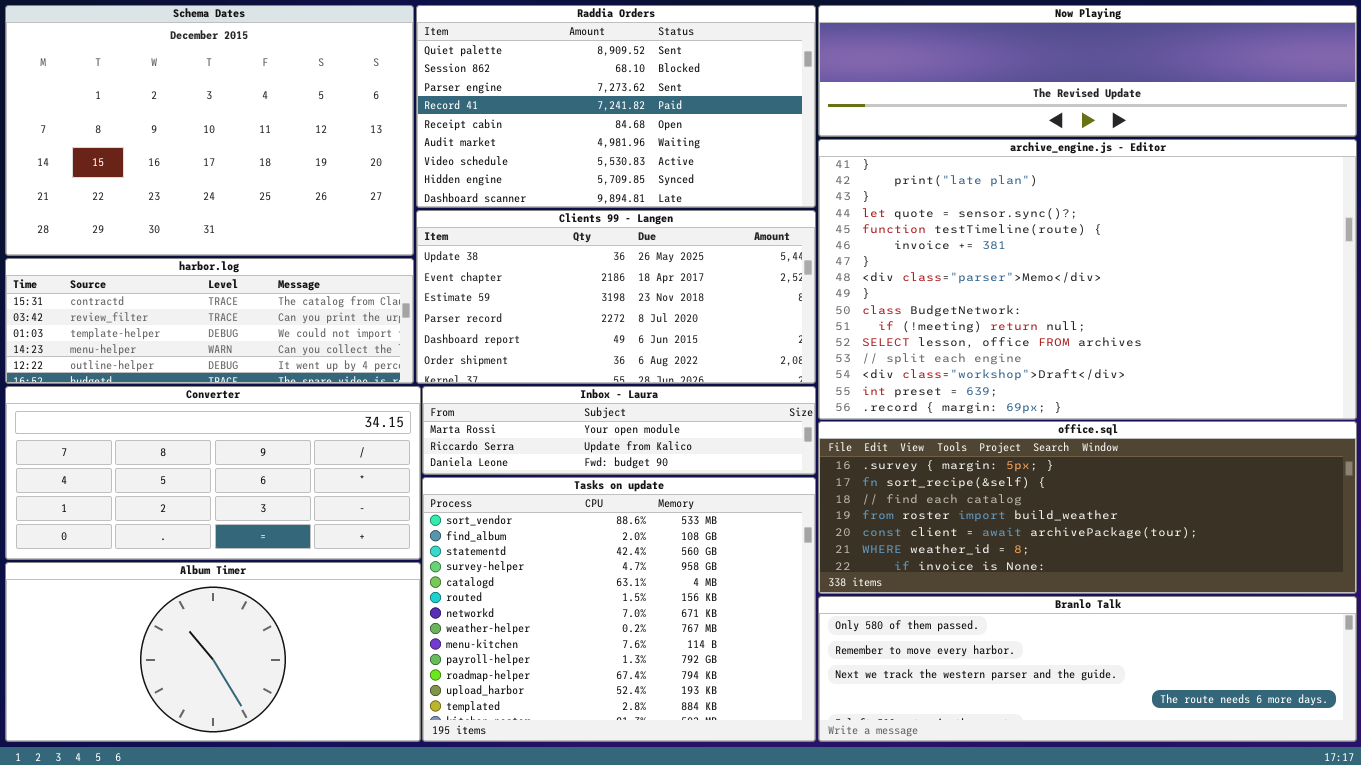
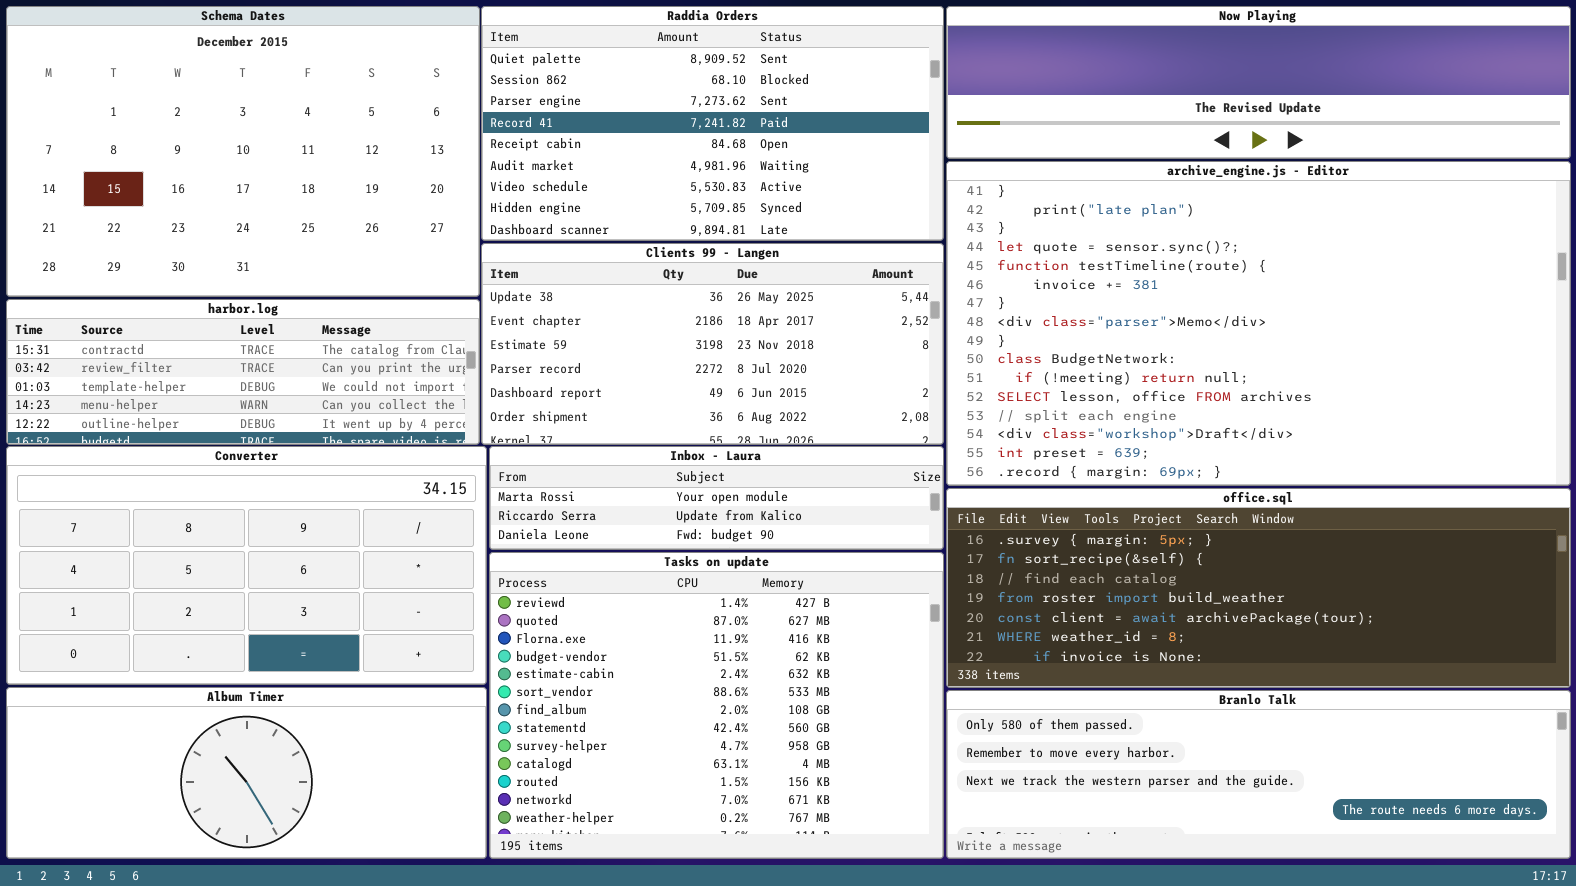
Converter: [5,386,421,560] -> [6,446,487,685], resized
Tasks on update: [422,477,816,742] -> [489,552,944,859], scrolled up 5 rows
Album Timer: [5,562,421,742] -> [6,687,487,859], resized

